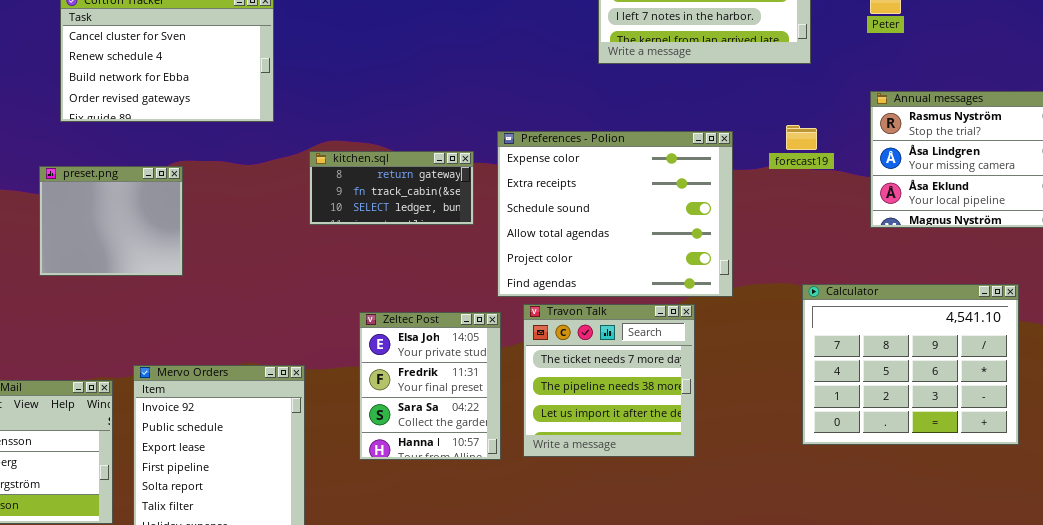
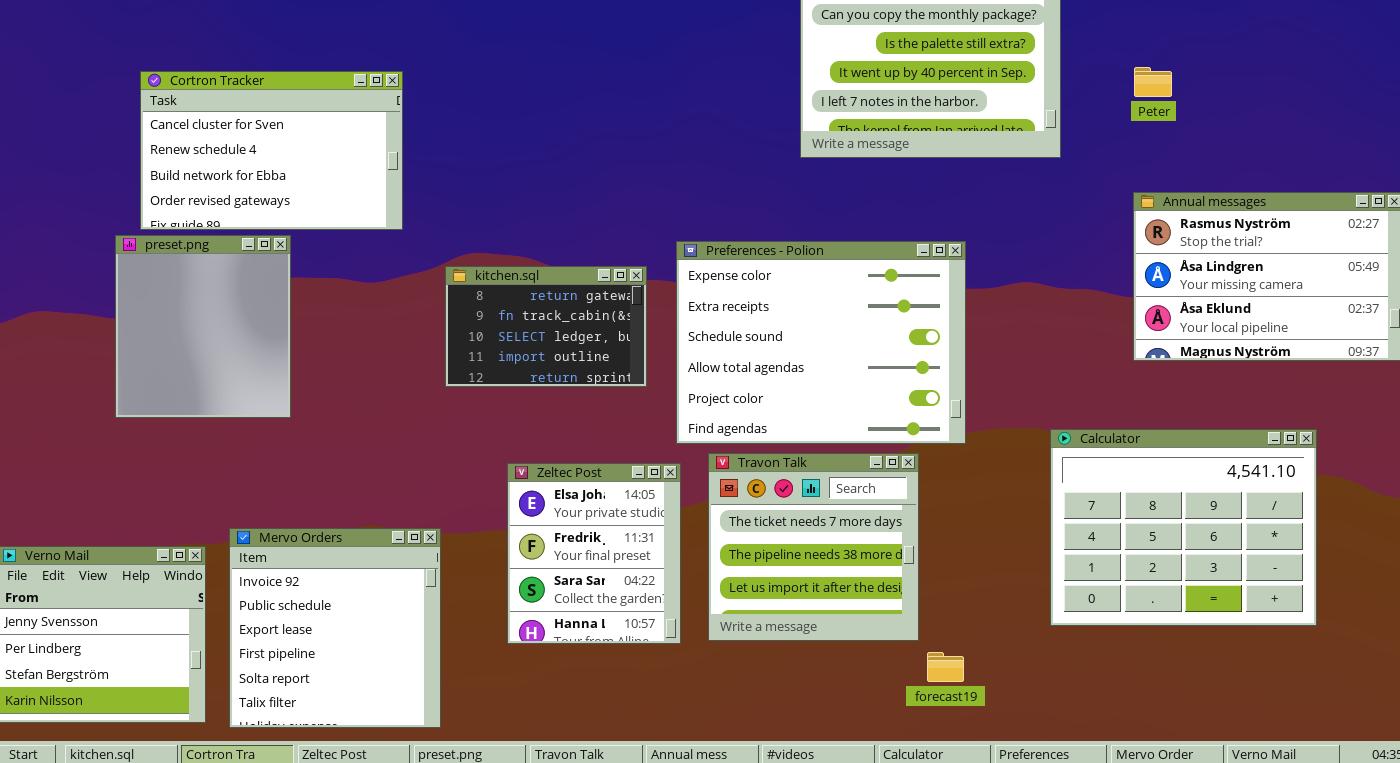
forecast19: [786,125,817,150] -> [927,652,964,682], moved
kitchen.sql: [309,151,474,225] -> [445,266,647,387], resized
preset.png: [39,166,183,276] -> [115,235,291,418], resized

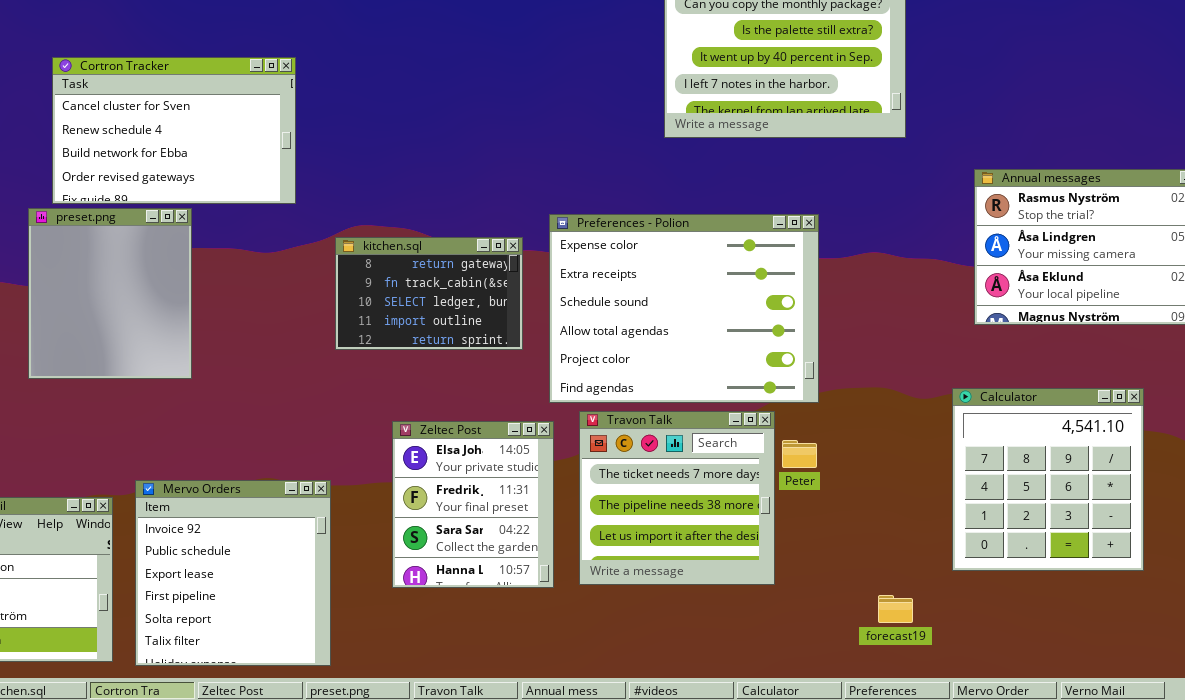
Peter: [1134,67,1172,97] -> [782,440,817,468], moved
Calculator: [1050,429,1317,626] -> [952,388,1144,571], resized
forecast19: [927,652,964,682] -> [878,595,913,623], moved

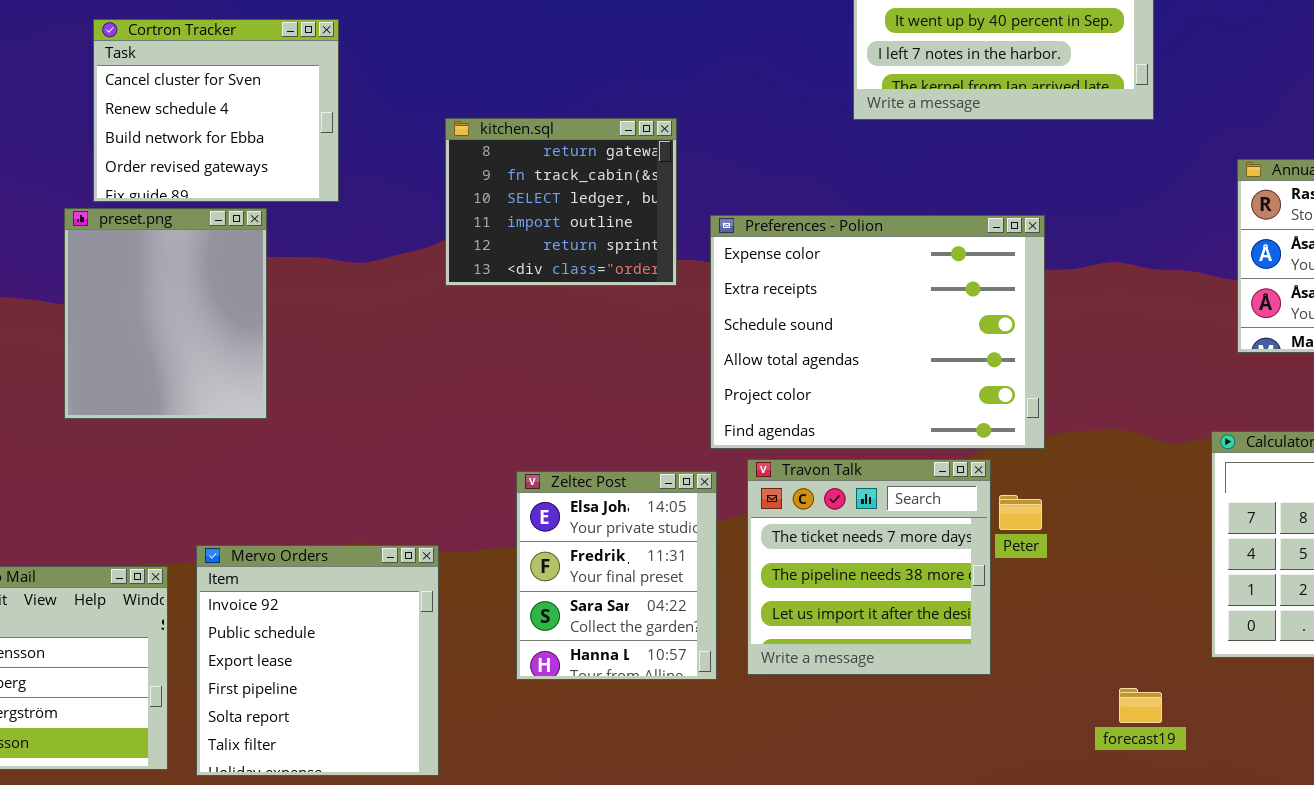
Cortron Tracker: [52,57,296,204] -> [93,19,339,202], resized
kitchen.sql: [335,237,523,350] -> [445,118,677,286], moved, resized

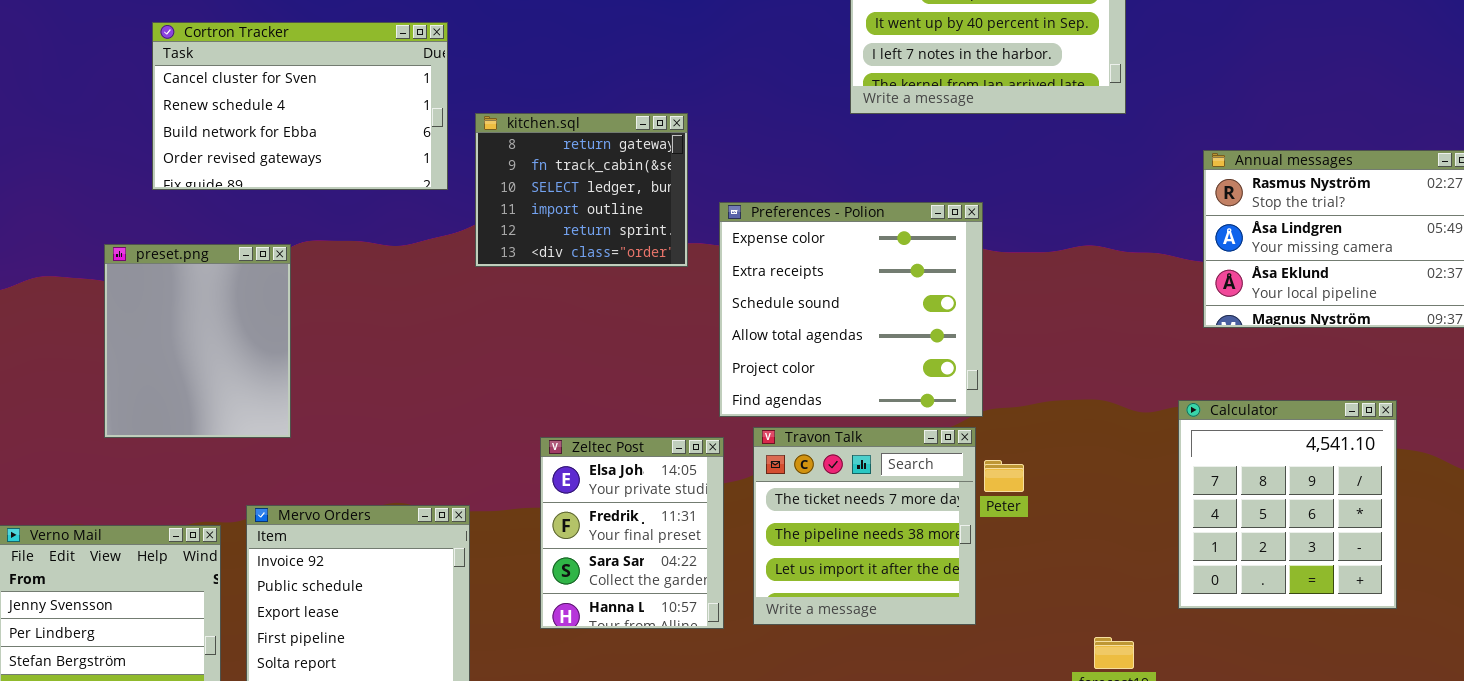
Cortron Tracker: [93,19,339,202] -> [152,22,448,190], resized
preset.png: [64,208,267,419] -> [104,244,291,438], moved
Preferences - Polion: [710,215,1045,449] -> [719,202,983,417], resized

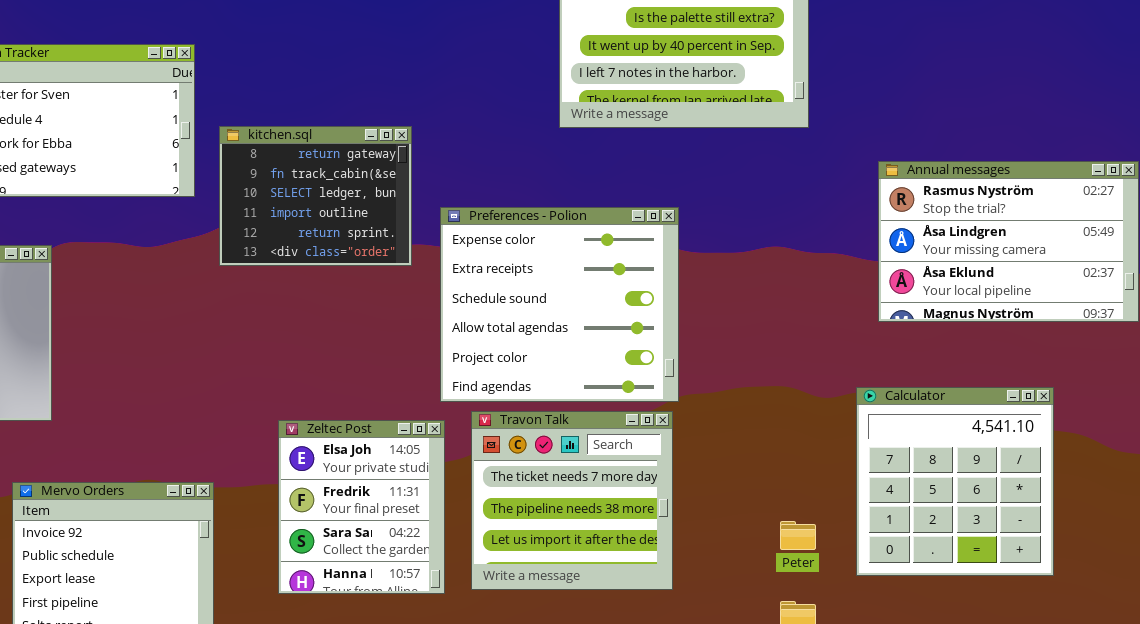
Peter: [984,460,1024,492] -> [780,521,816,550], moved

